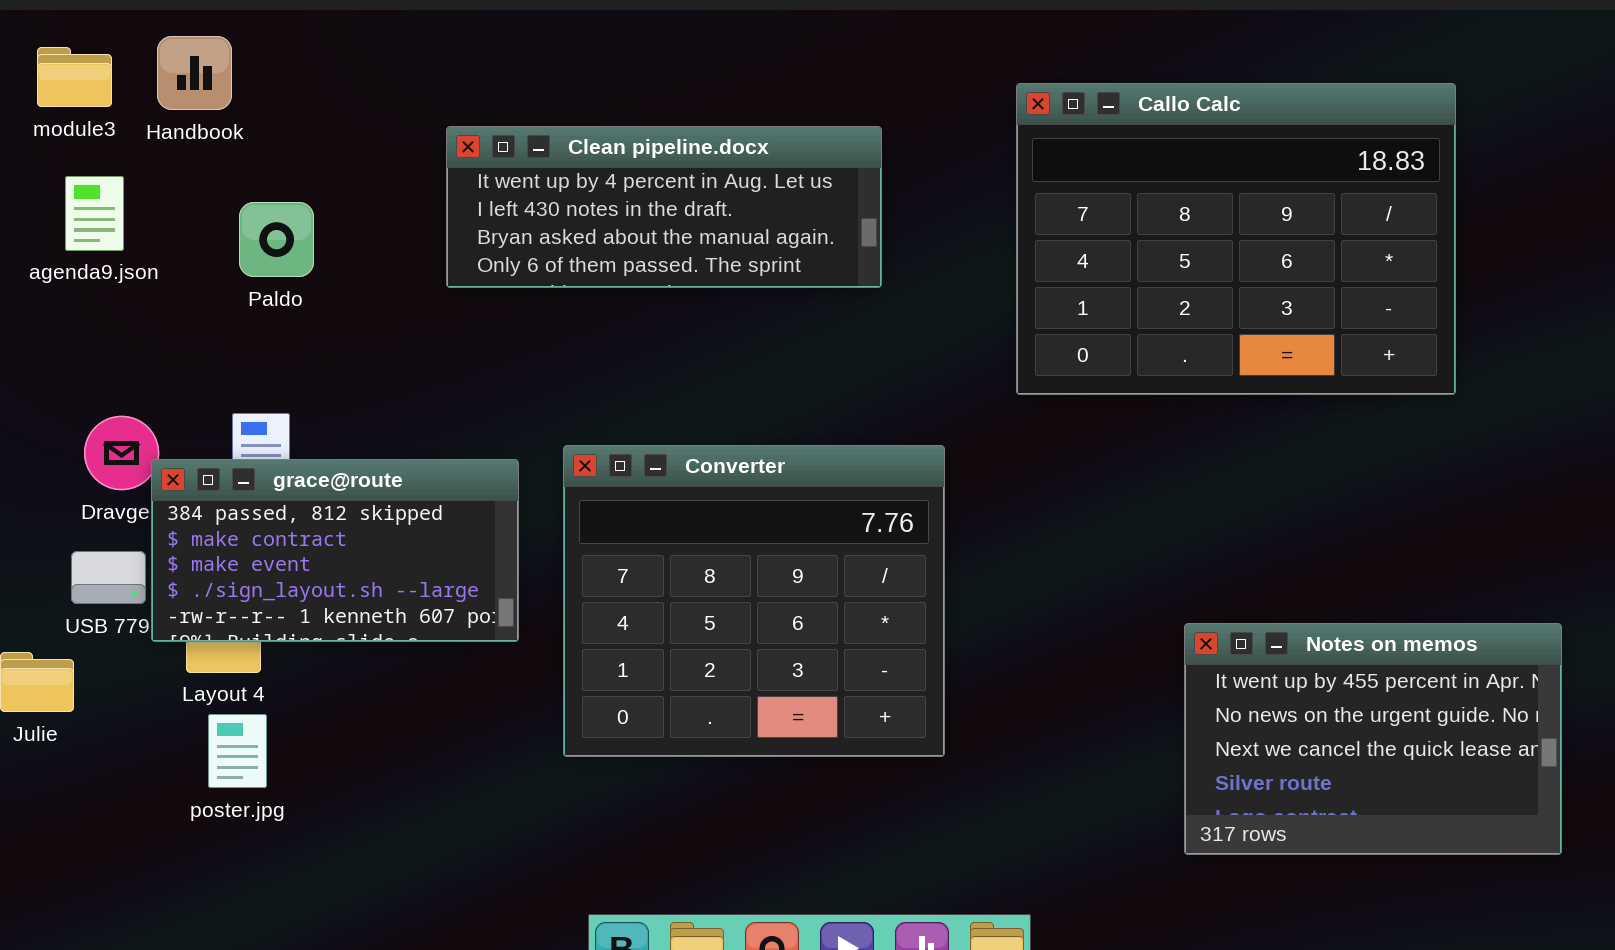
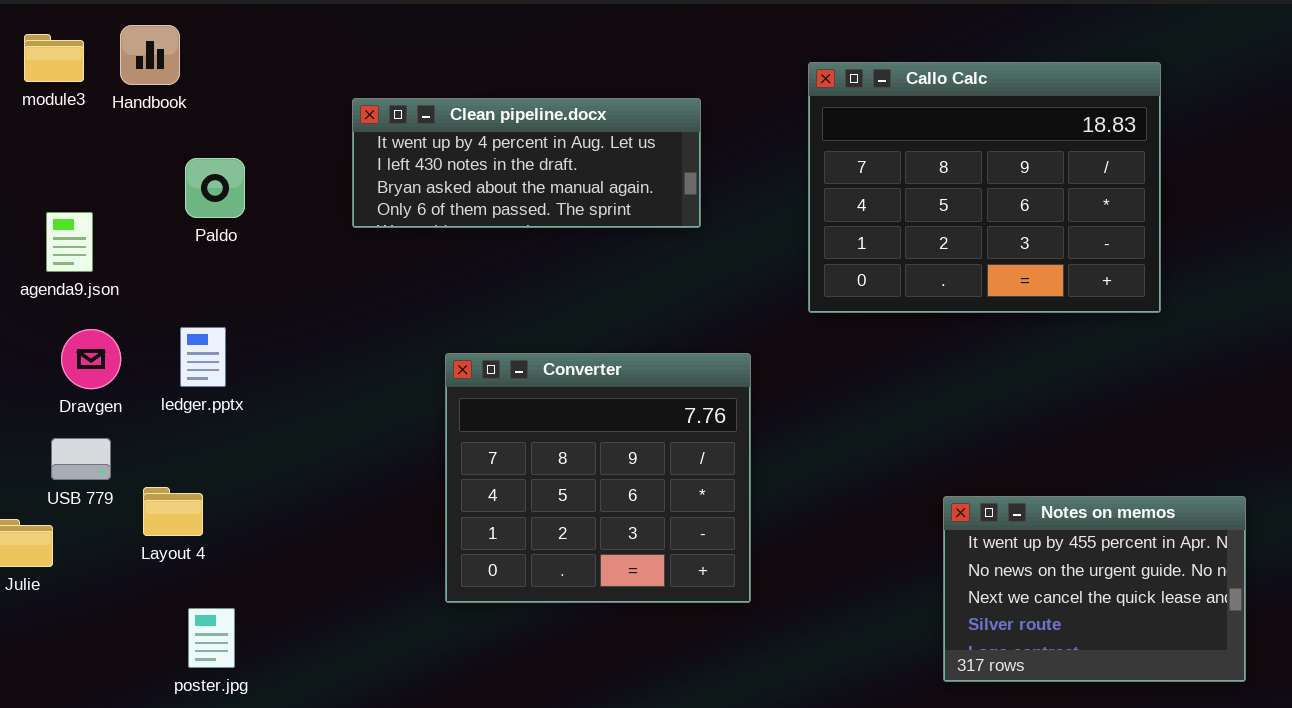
agenda9.json: [65,176,124,251] -> [46,212,93,272], moved
grace@route: [151,459,519,642] -> none, closed
poster.jpg: [208,714,267,788] -> [188,608,235,668], moved

